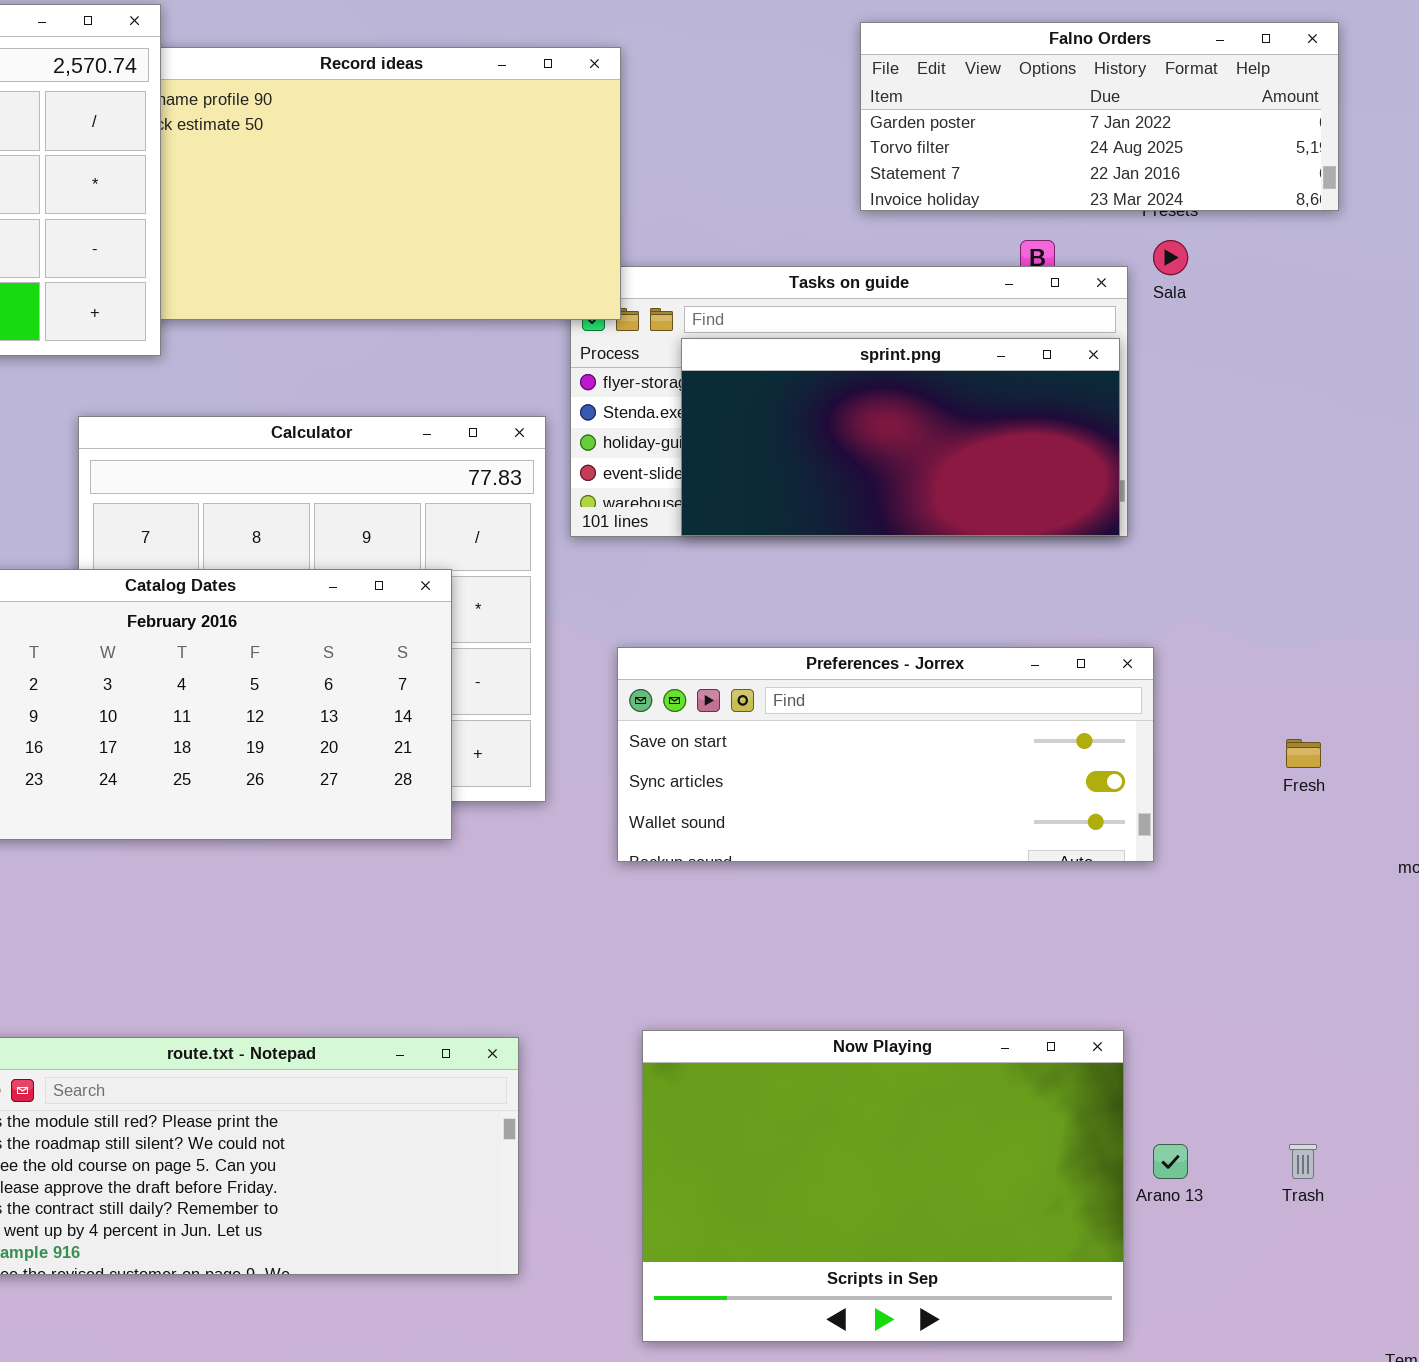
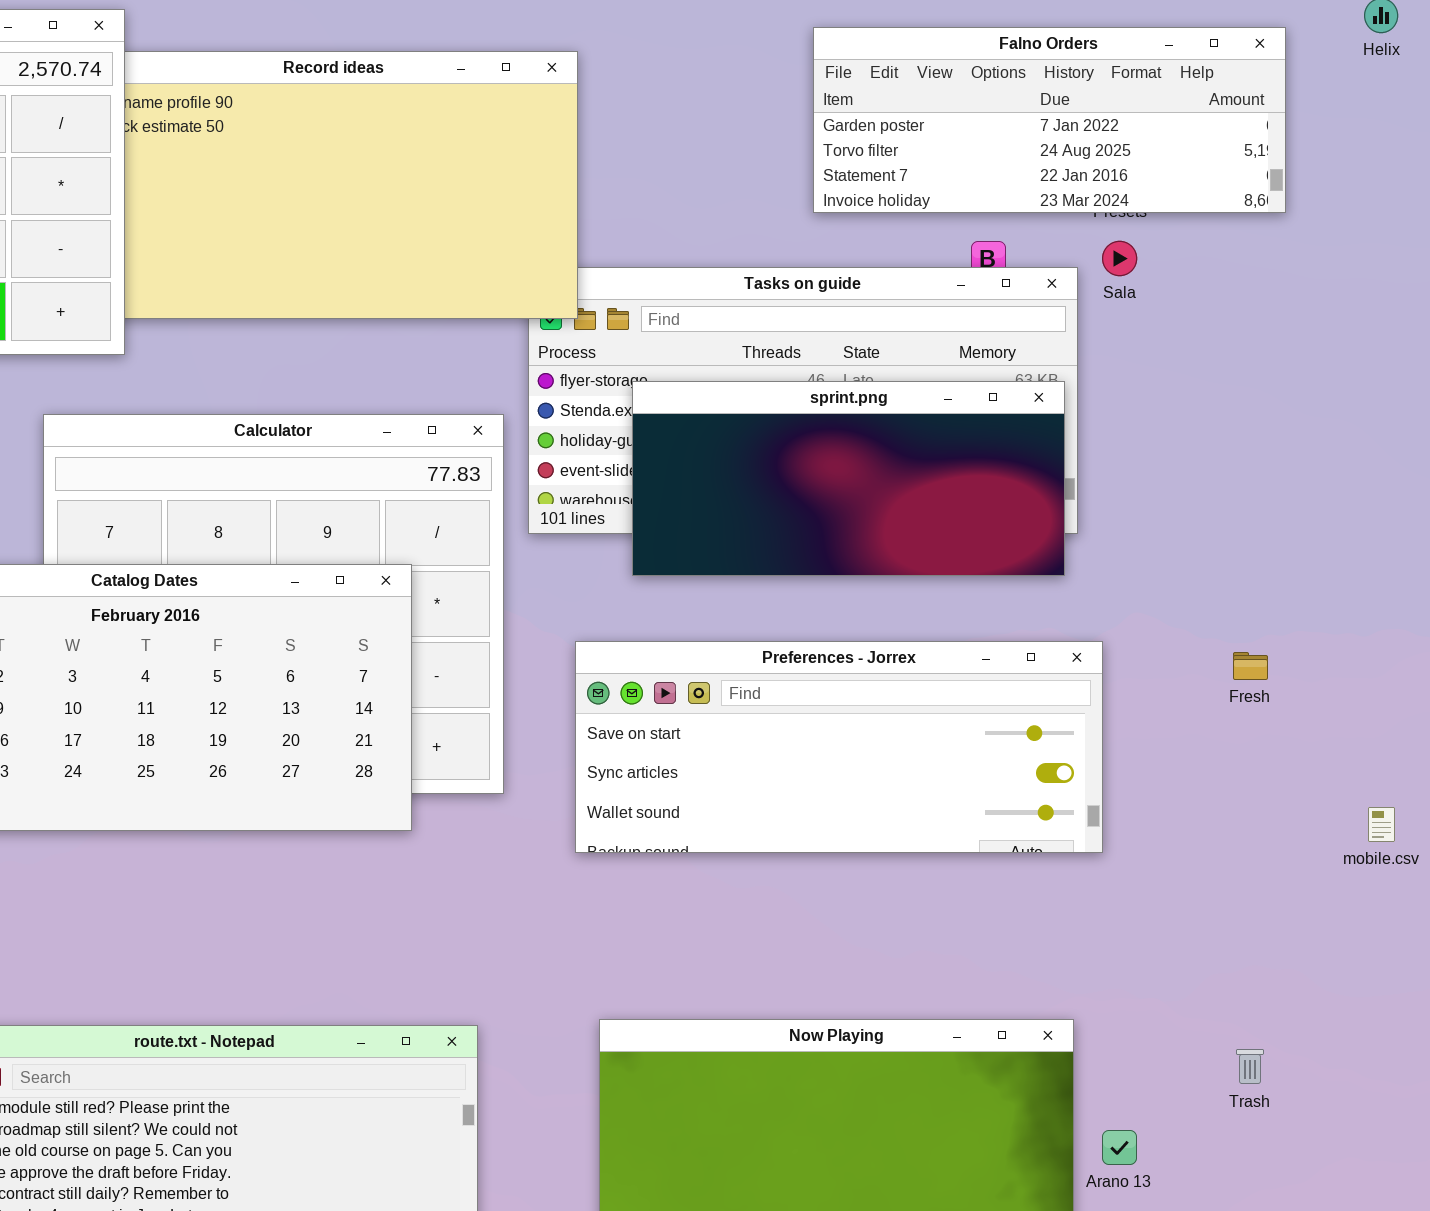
sprint.png: [681,338,1120,536] -> [632,381,1065,576], moved
Fresh: [1286,739,1321,768] -> [1233,652,1268,680], moved
Trash: [1289,1144,1317,1179] -> [1236,1049,1264,1084], moved

